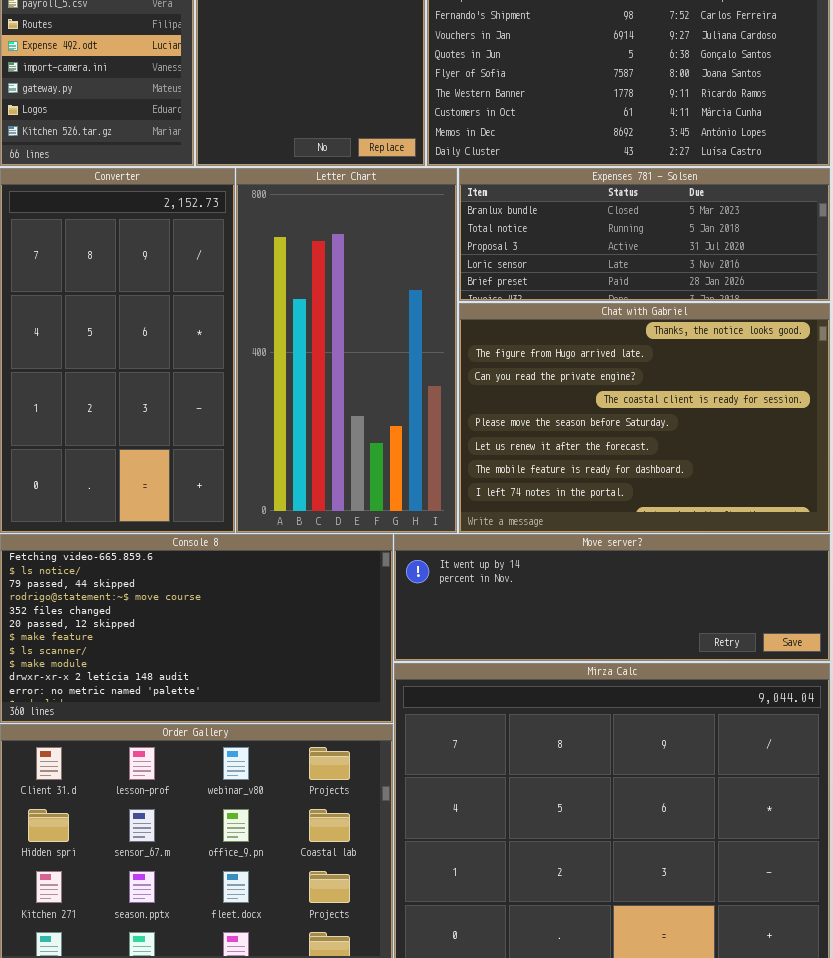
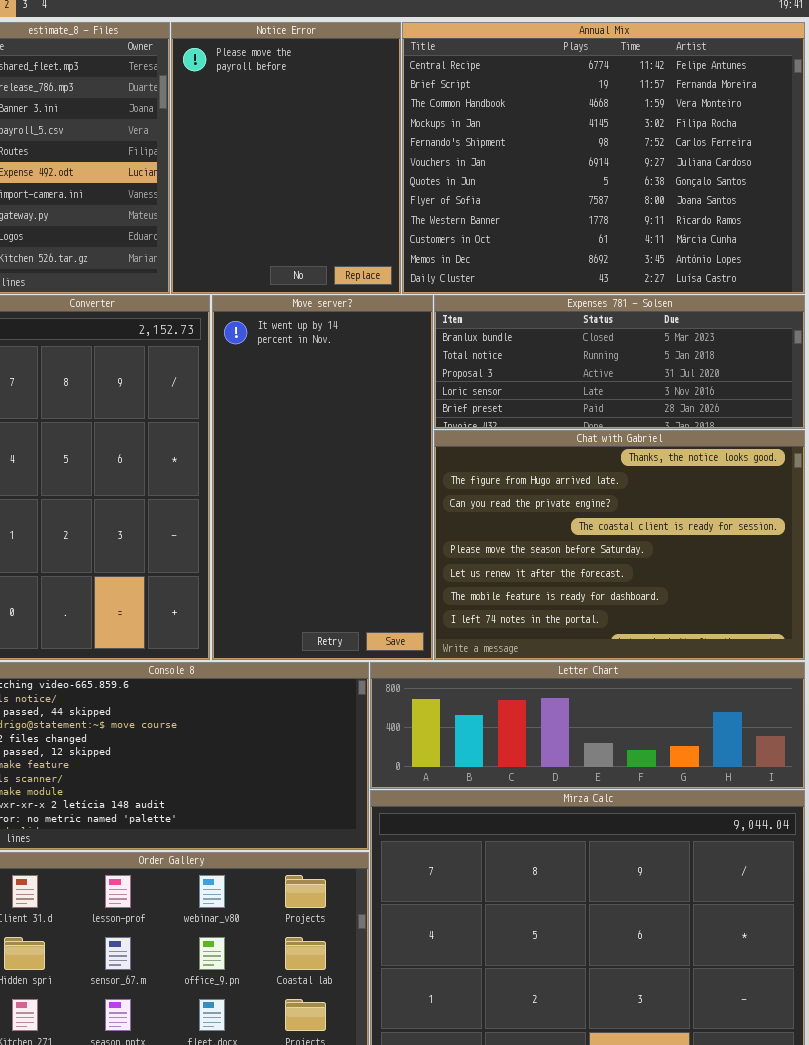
Letter Chart: [236,168,457,533] -> [370,662,805,789], moved, resized
Move server?: [394,534,830,661] -> [212,295,433,660], moved, resized

